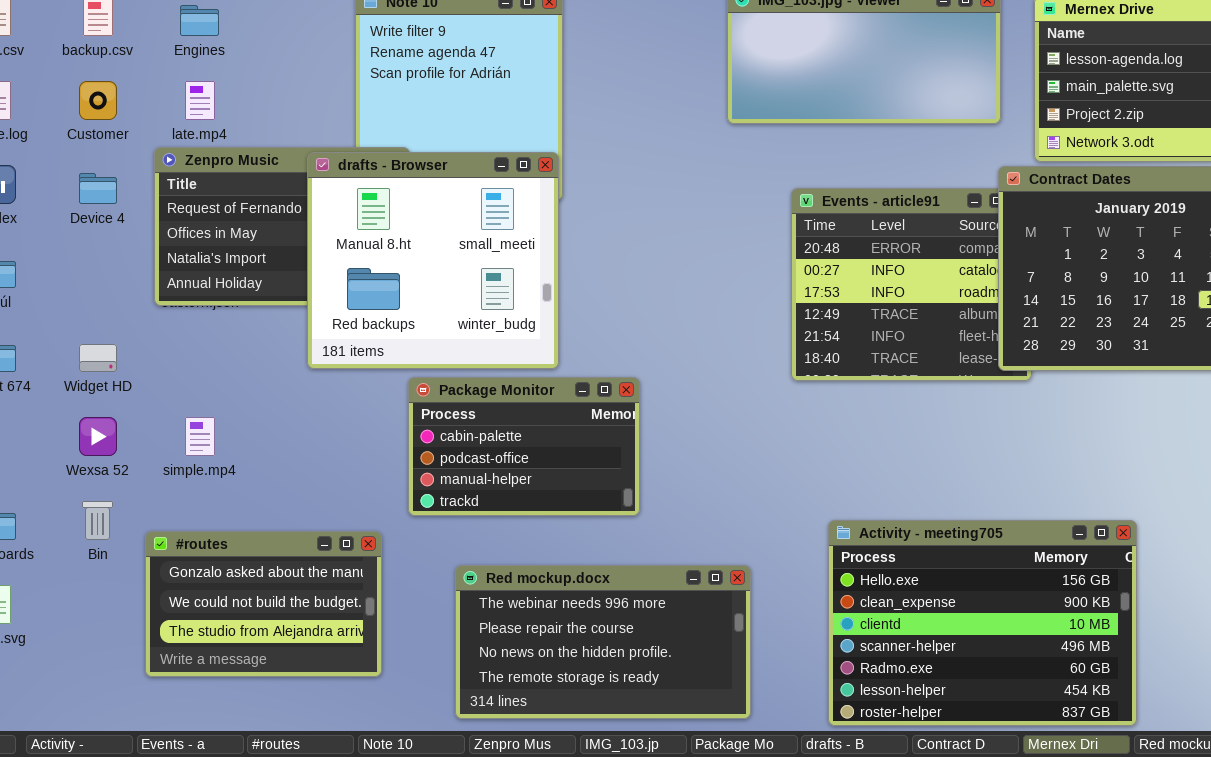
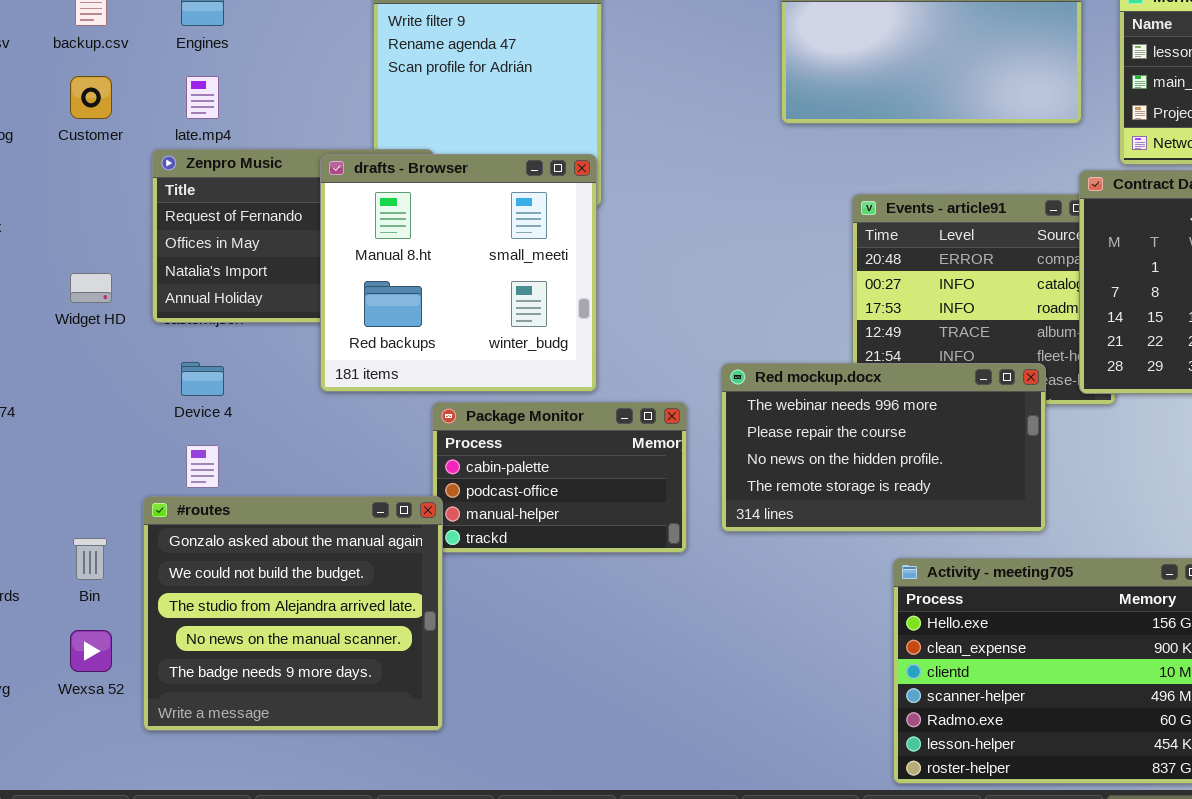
Device 4: [79,173,117,204] -> [181,362,224,396], moved
Widget HD: [79,344,117,372] -> [70,273,112,303], moved
Wexsa 52: [79,417,117,456] -> [70,630,112,672], moved
#routes: [145,531,382,677] -> [143,496,443,731], resized
Red mockup.docx: [455,565,751,719] -> [721,363,1046,532], moved

